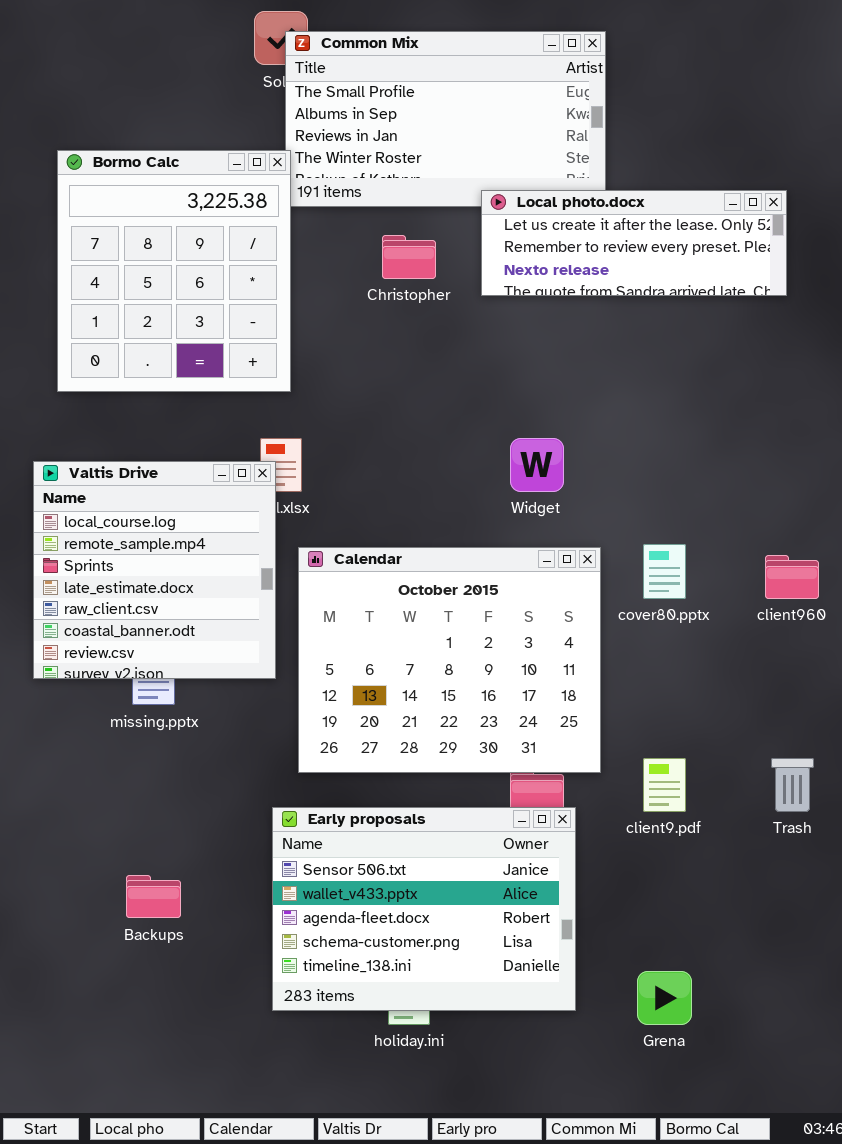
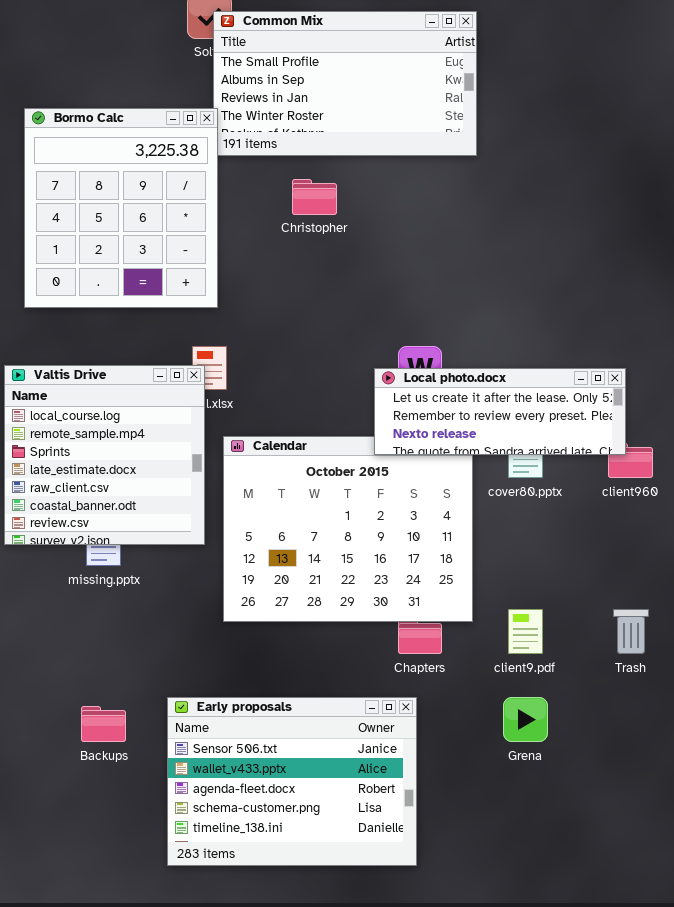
Local photo.docx: [481,190,787,296] -> [374,368,626,455], moved
Early proposals: [272,807,576,1011] -> [167,697,417,866], moved
Grena: [637,971,692,1025] -> [503,697,548,742], moved

